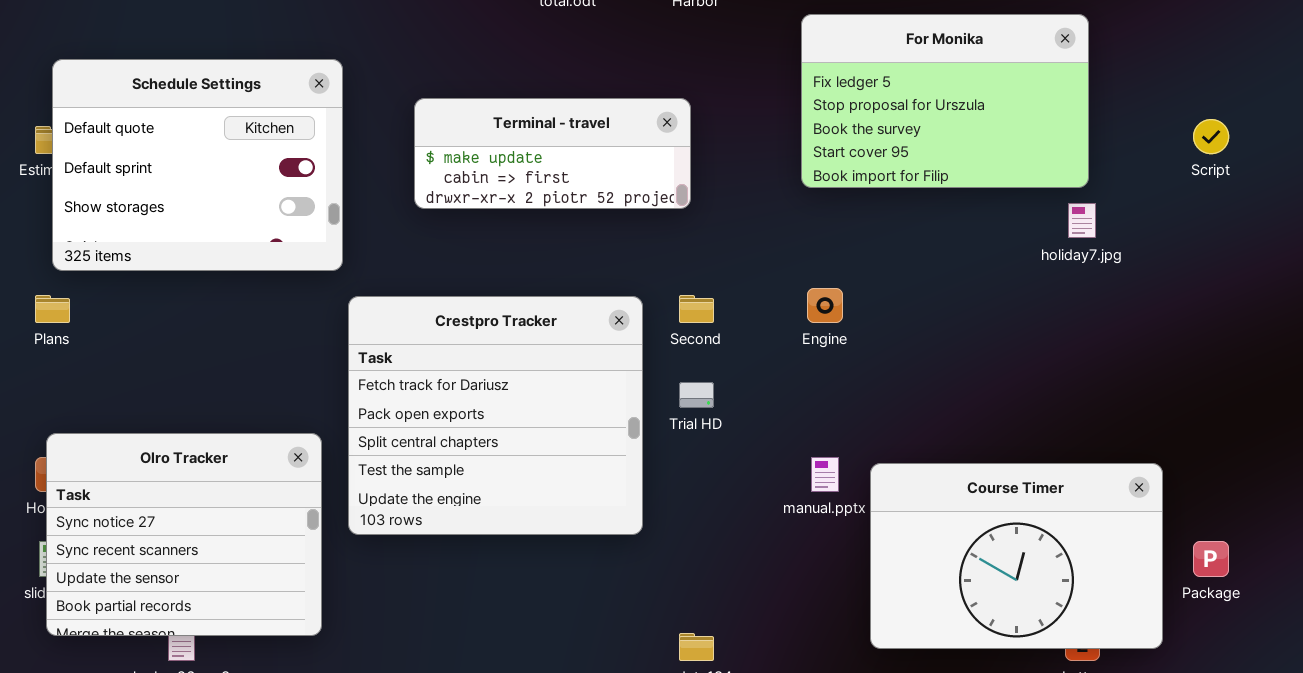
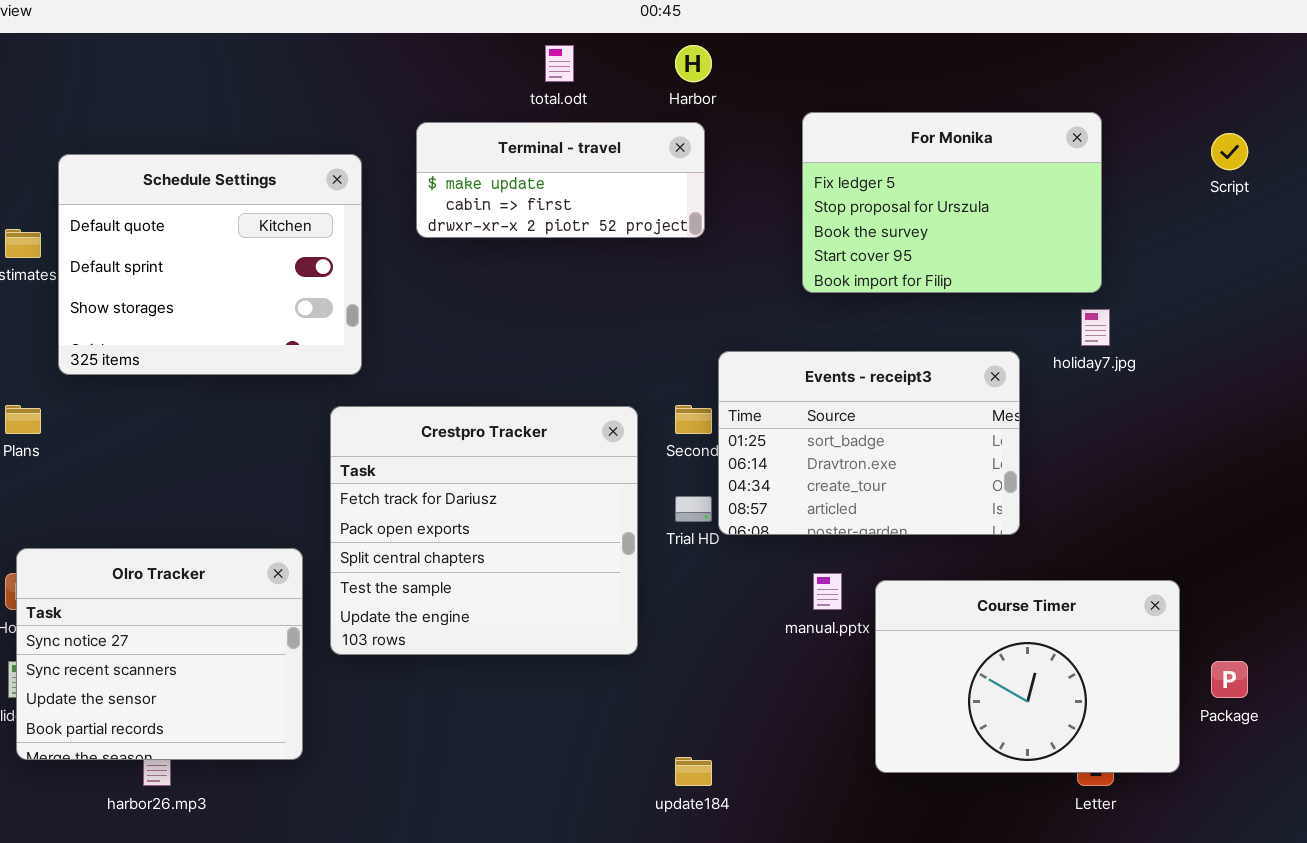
Schedule Settings: [52,59,343,271] -> [58,154,362,375], moved
Terminal - travel: [414,98,691,209] -> [416,122,705,238], moved
Script: [1193,119,1229,154] -> [1211,133,1248,170], moved
Events - receipt3: none -> [718,351,1020,535], opened

